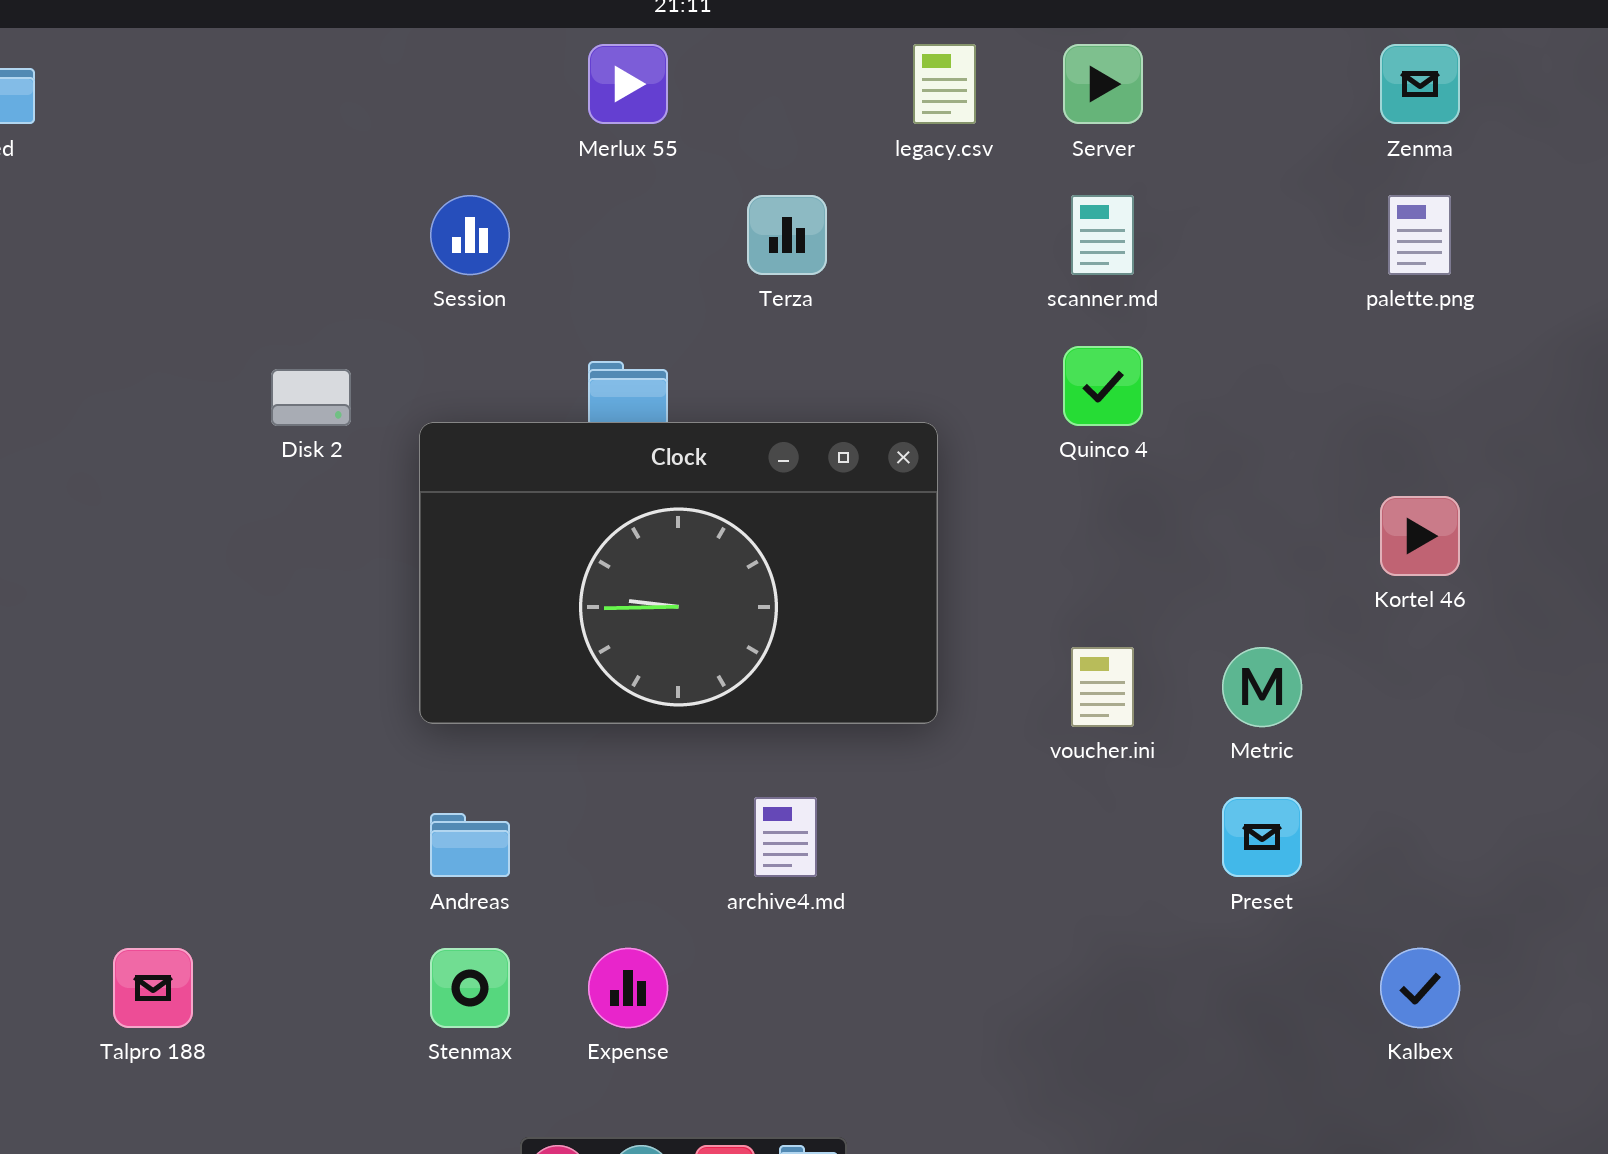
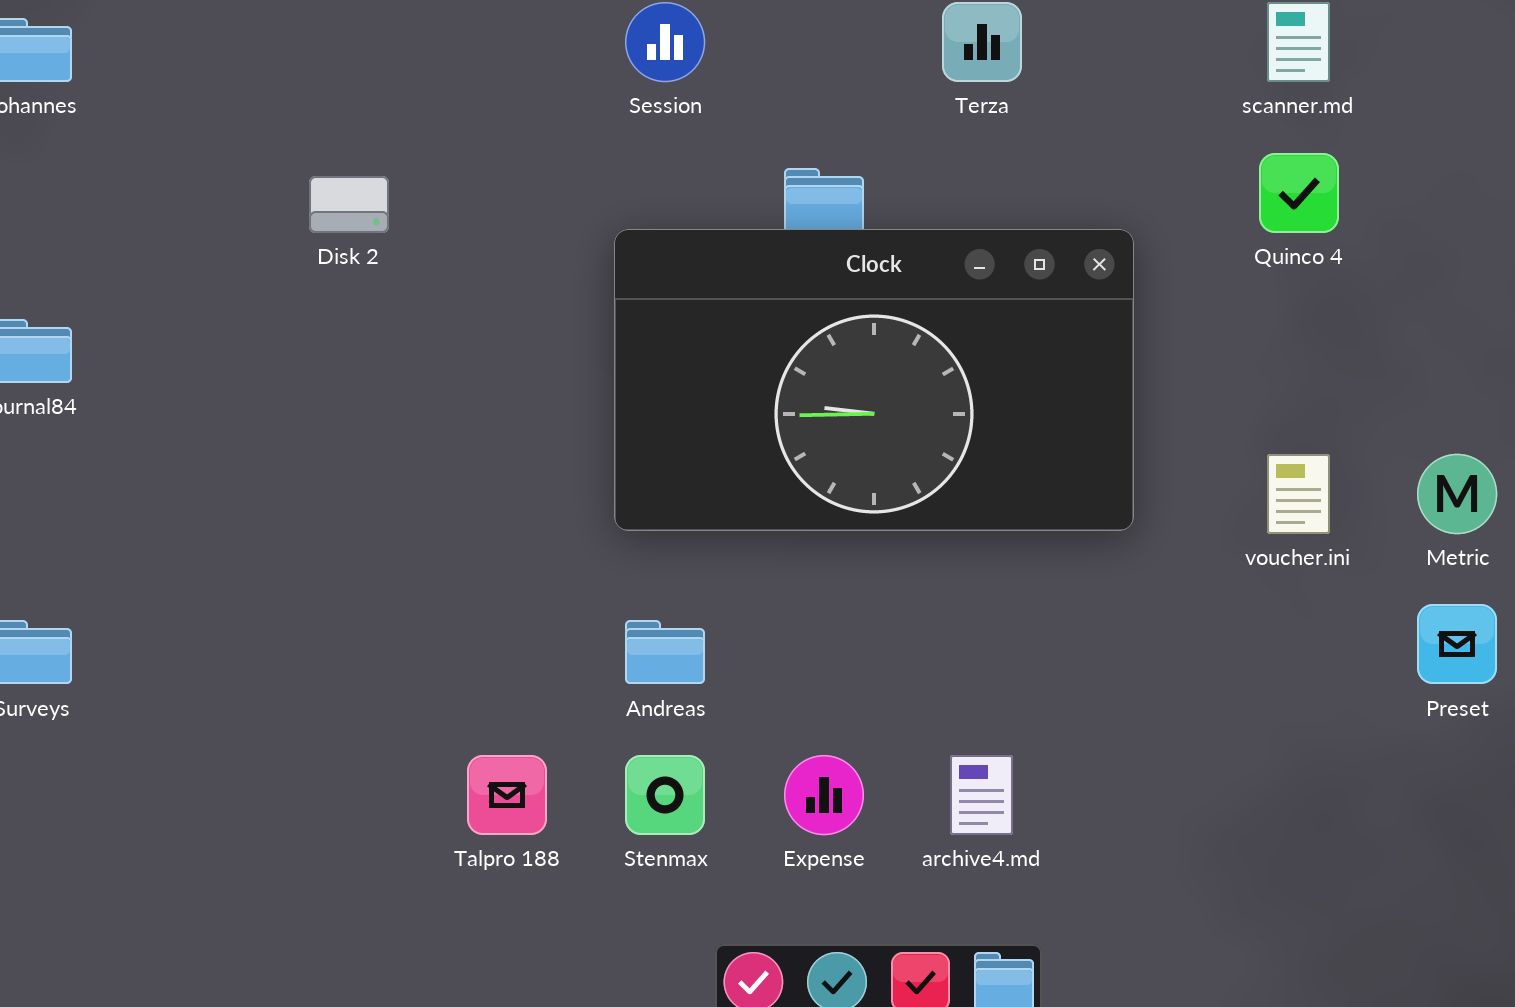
Disk 2: [271,369,351,426] -> [309,176,389,233], moved
archive4.md: [754,797,817,877] -> [950,755,1013,835], moved
Talpro 188: [113,948,193,1028] -> [467,755,547,835], moved

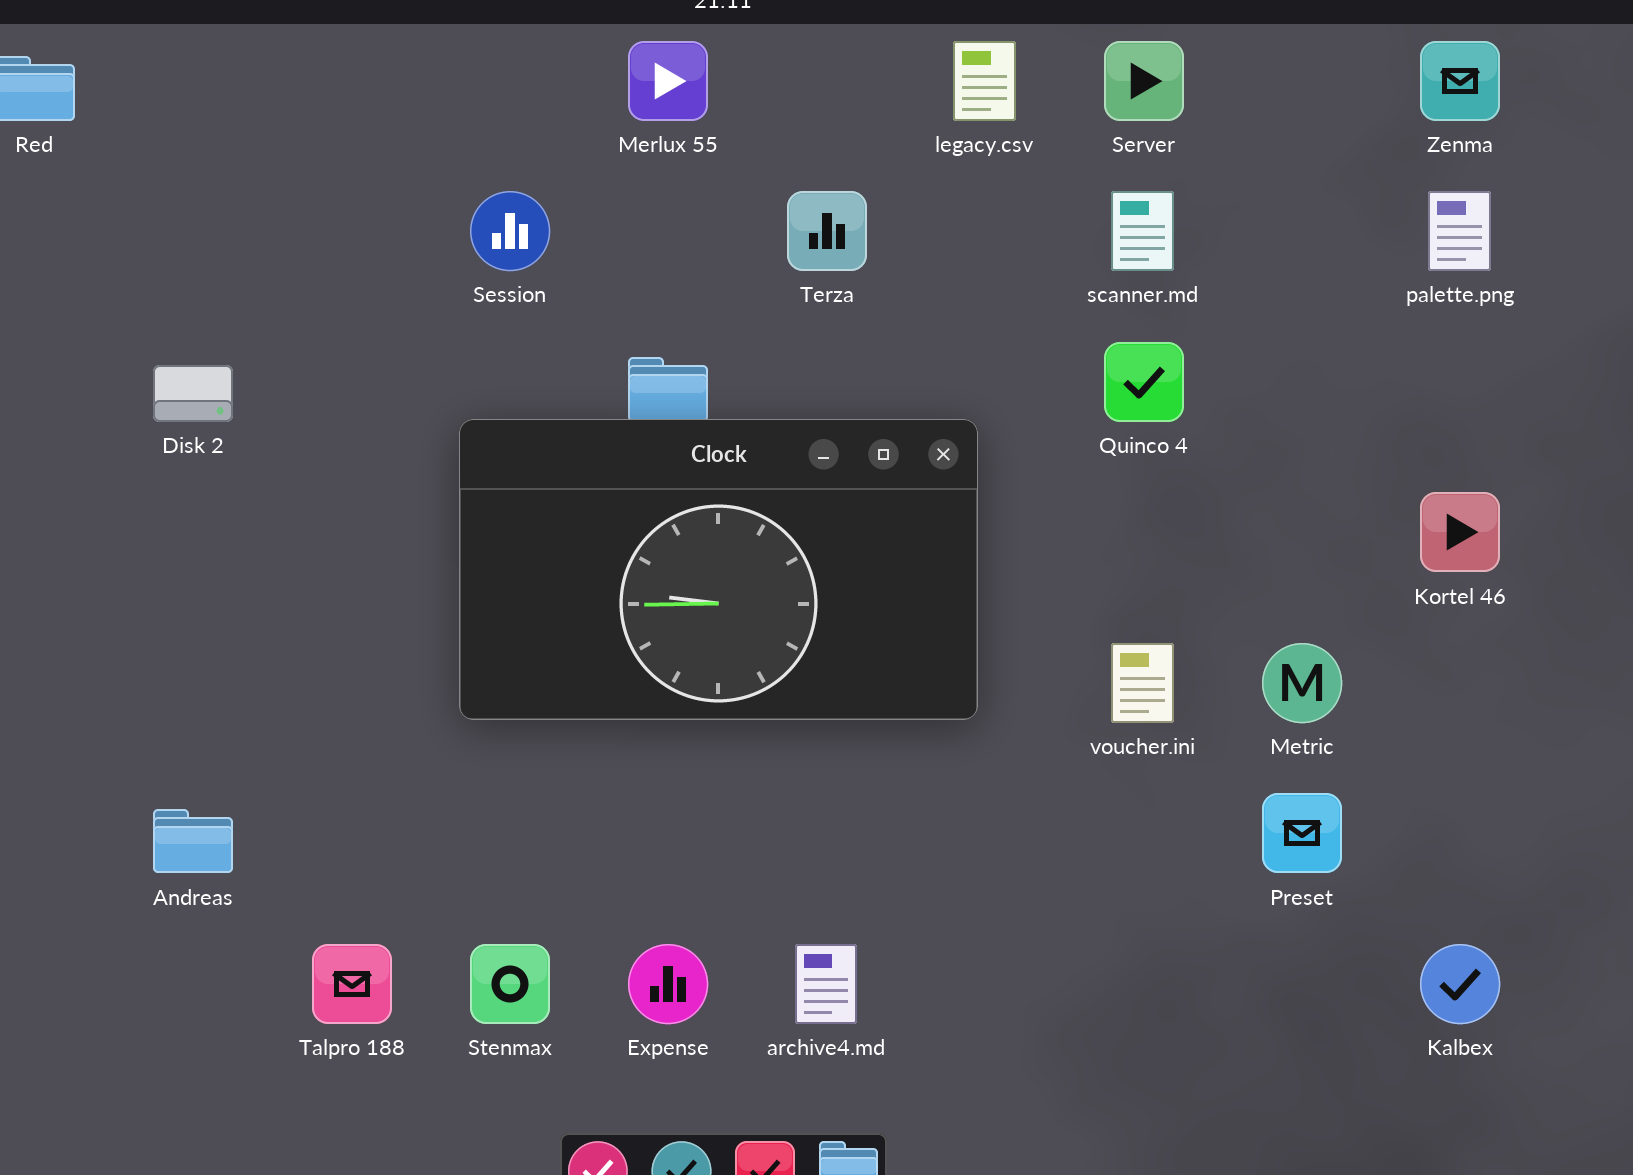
Andreas: [625,620,705,684] -> [153,809,233,873], moved

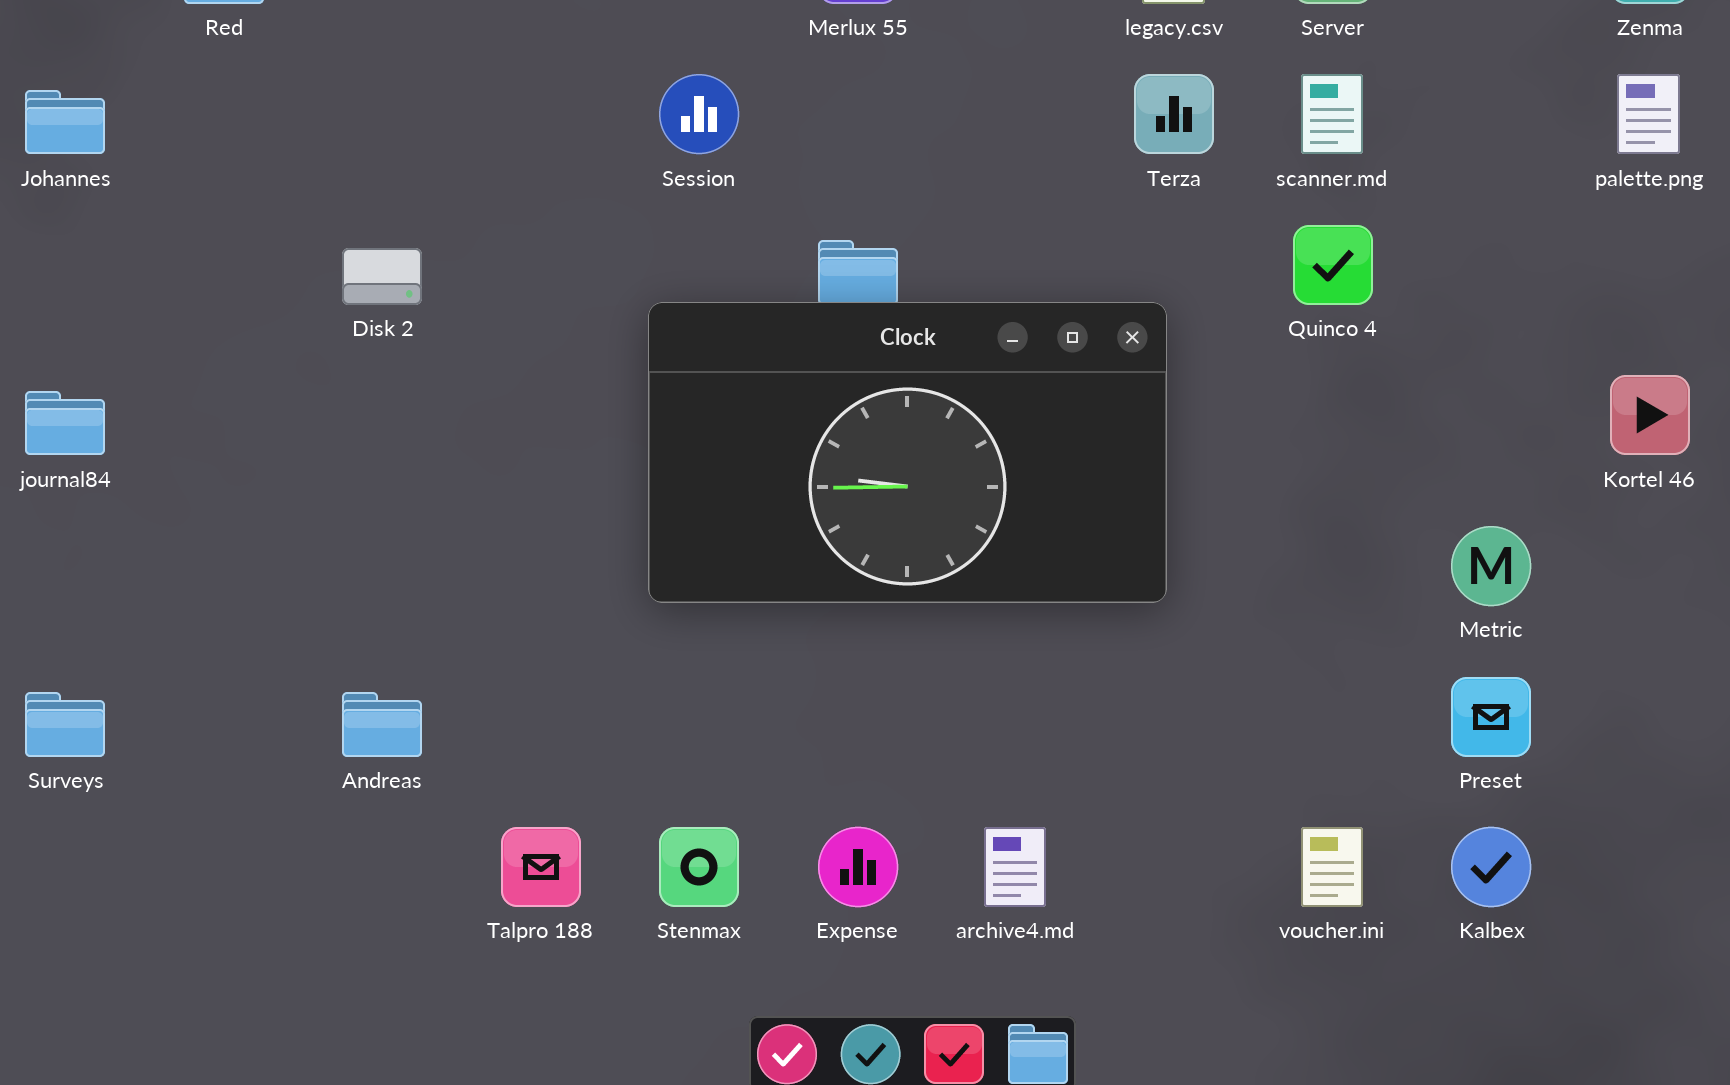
Terza: [787,191,867,271] -> [1134,74,1214,154], moved
voucher.ini: [1111,643,1174,723] -> [1301,827,1363,907], moved
Kalbex: [1420,944,1500,1024] -> [1451,827,1531,907], moved

